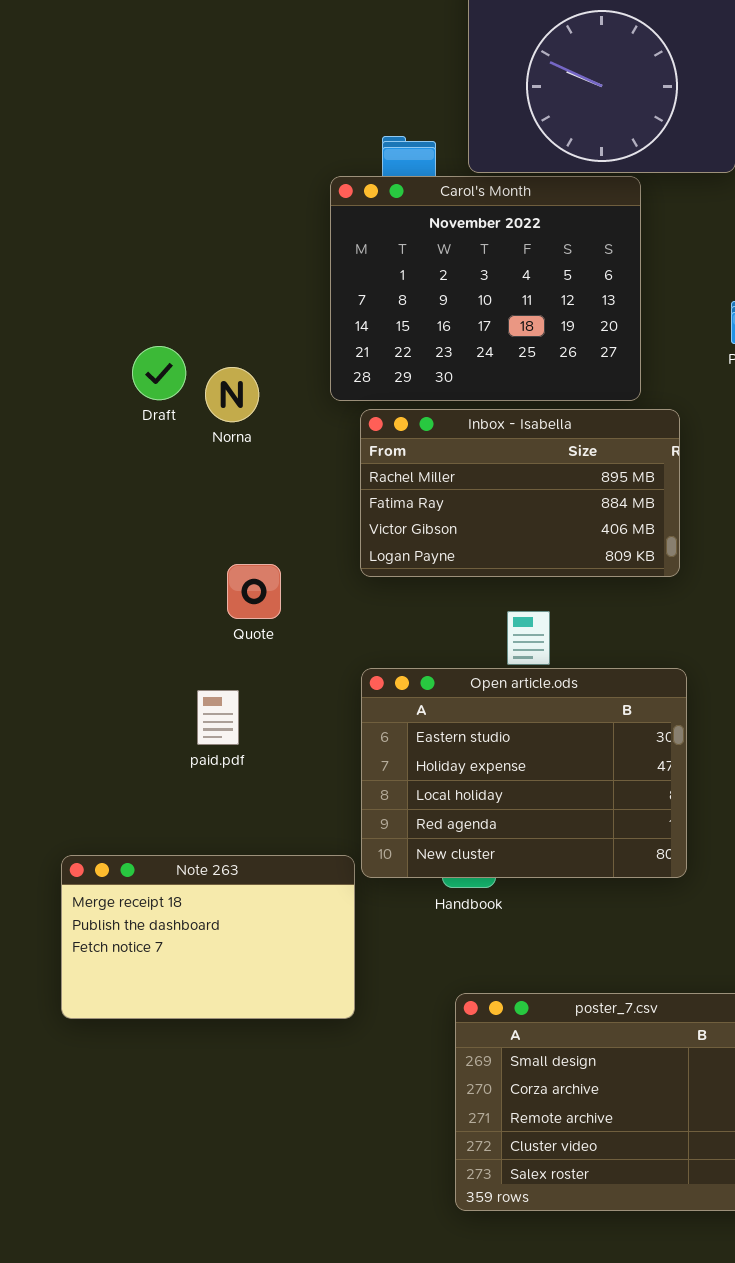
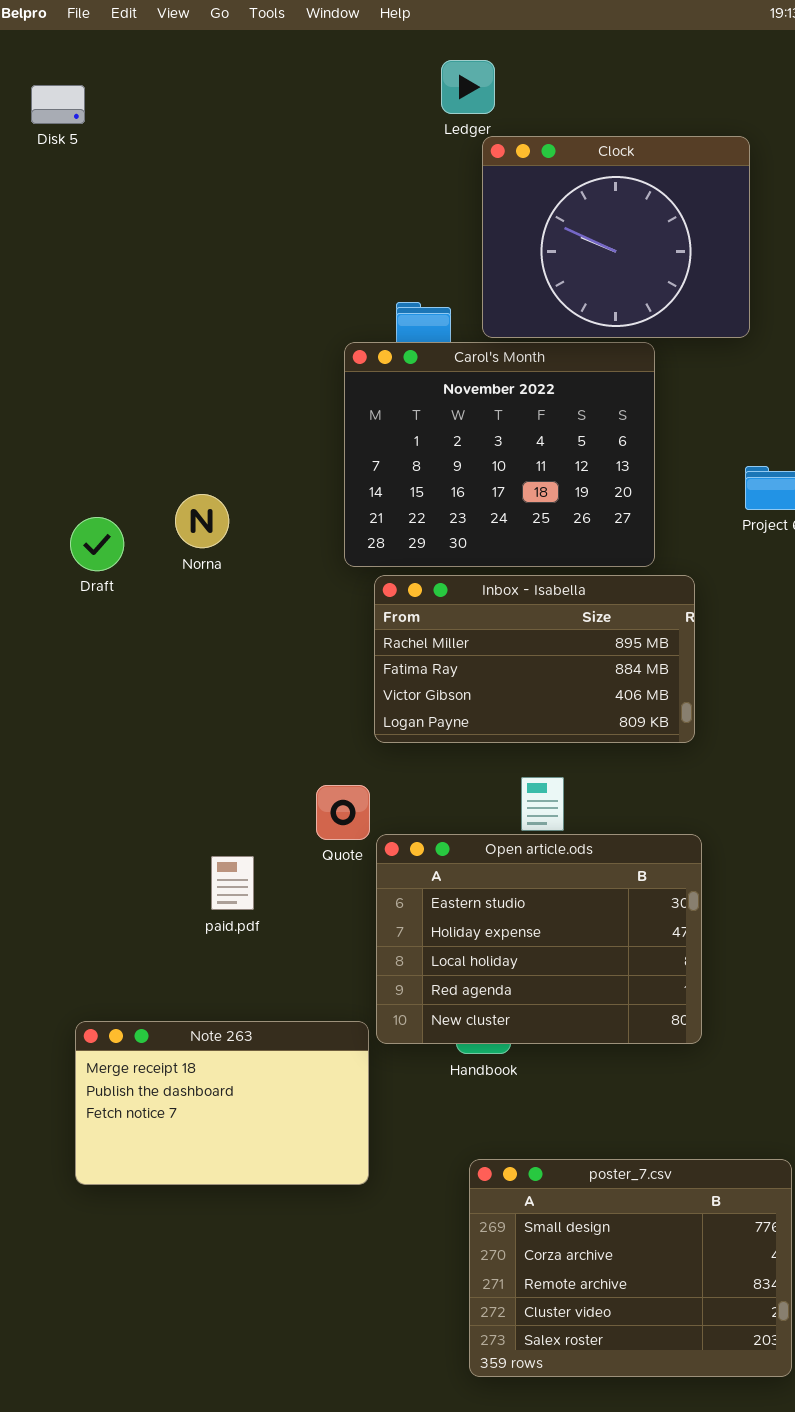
Draft: [132,346,186,400] -> [70,517,124,571], moved
Norna: [205,367,259,422] -> [175,494,229,548], moved
Quote: [227,564,281,619] -> [316,785,370,840], moved

